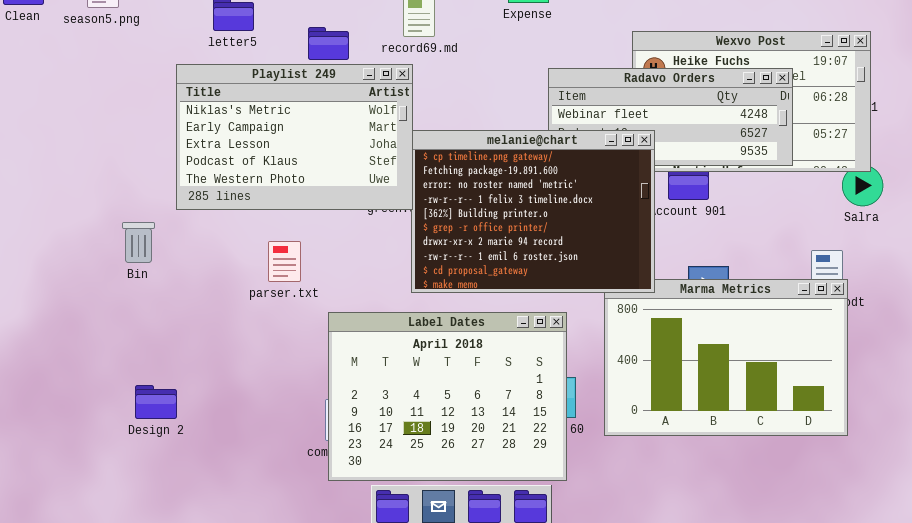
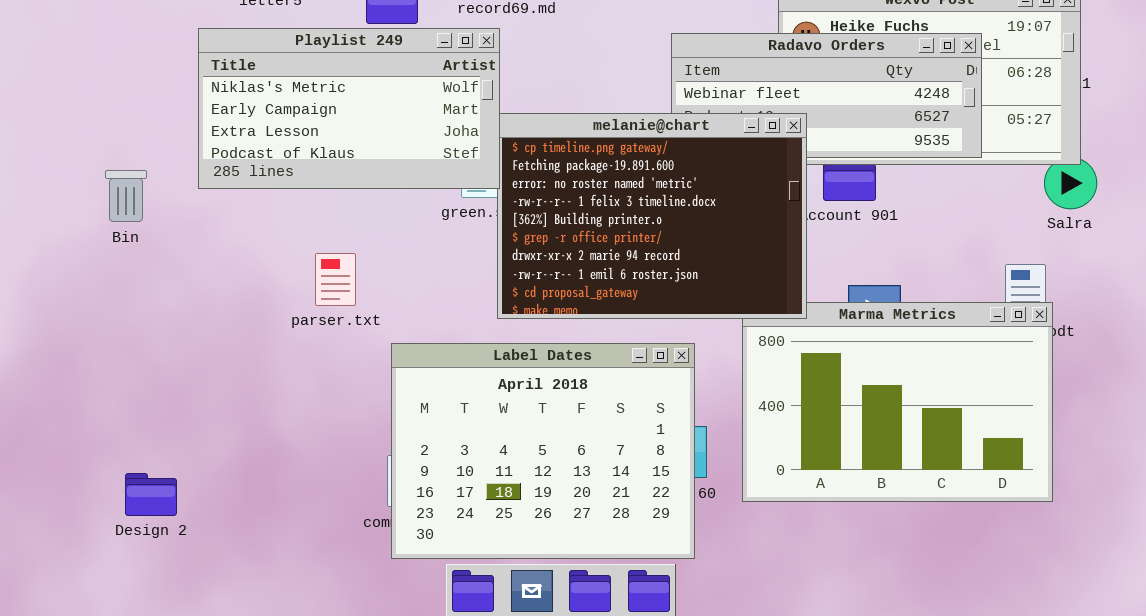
Playlist 249: [176,64,413,210] -> [198,28,500,189], resized
Bin: [122,222,155,263] -> [105,170,147,222], moved
Design 2: [135,385,177,419] -> [125,473,177,516], moved

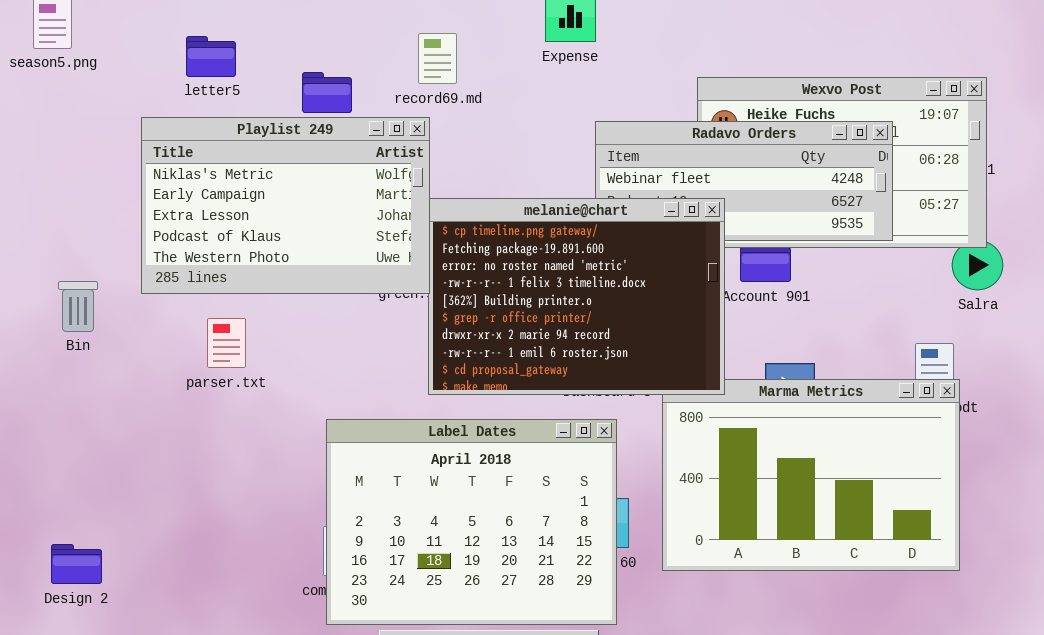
Playlist 249: [198,28,500,189] -> [141,117,430,294], resized
Bin: [105,170,147,222] -> [58,281,98,332], moved
parser.txt: [315,253,356,306] -> [207,318,246,368], moved
Design 2: [125,473,177,516] -> [51,544,102,584], moved

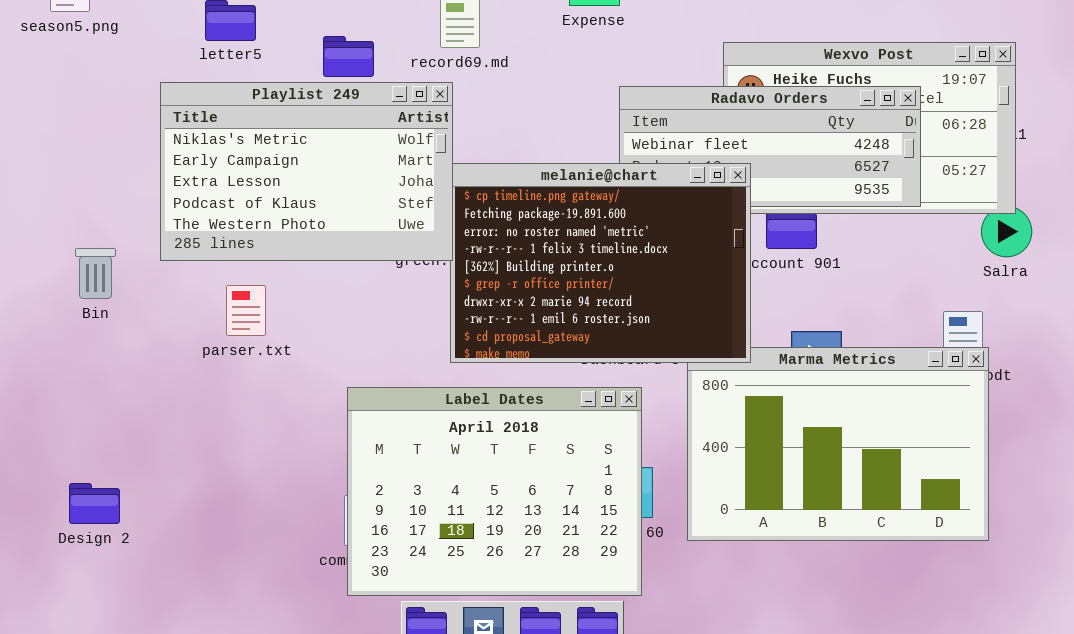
Design 2: [51,544,102,584] -> [69,483,120,524], moved

